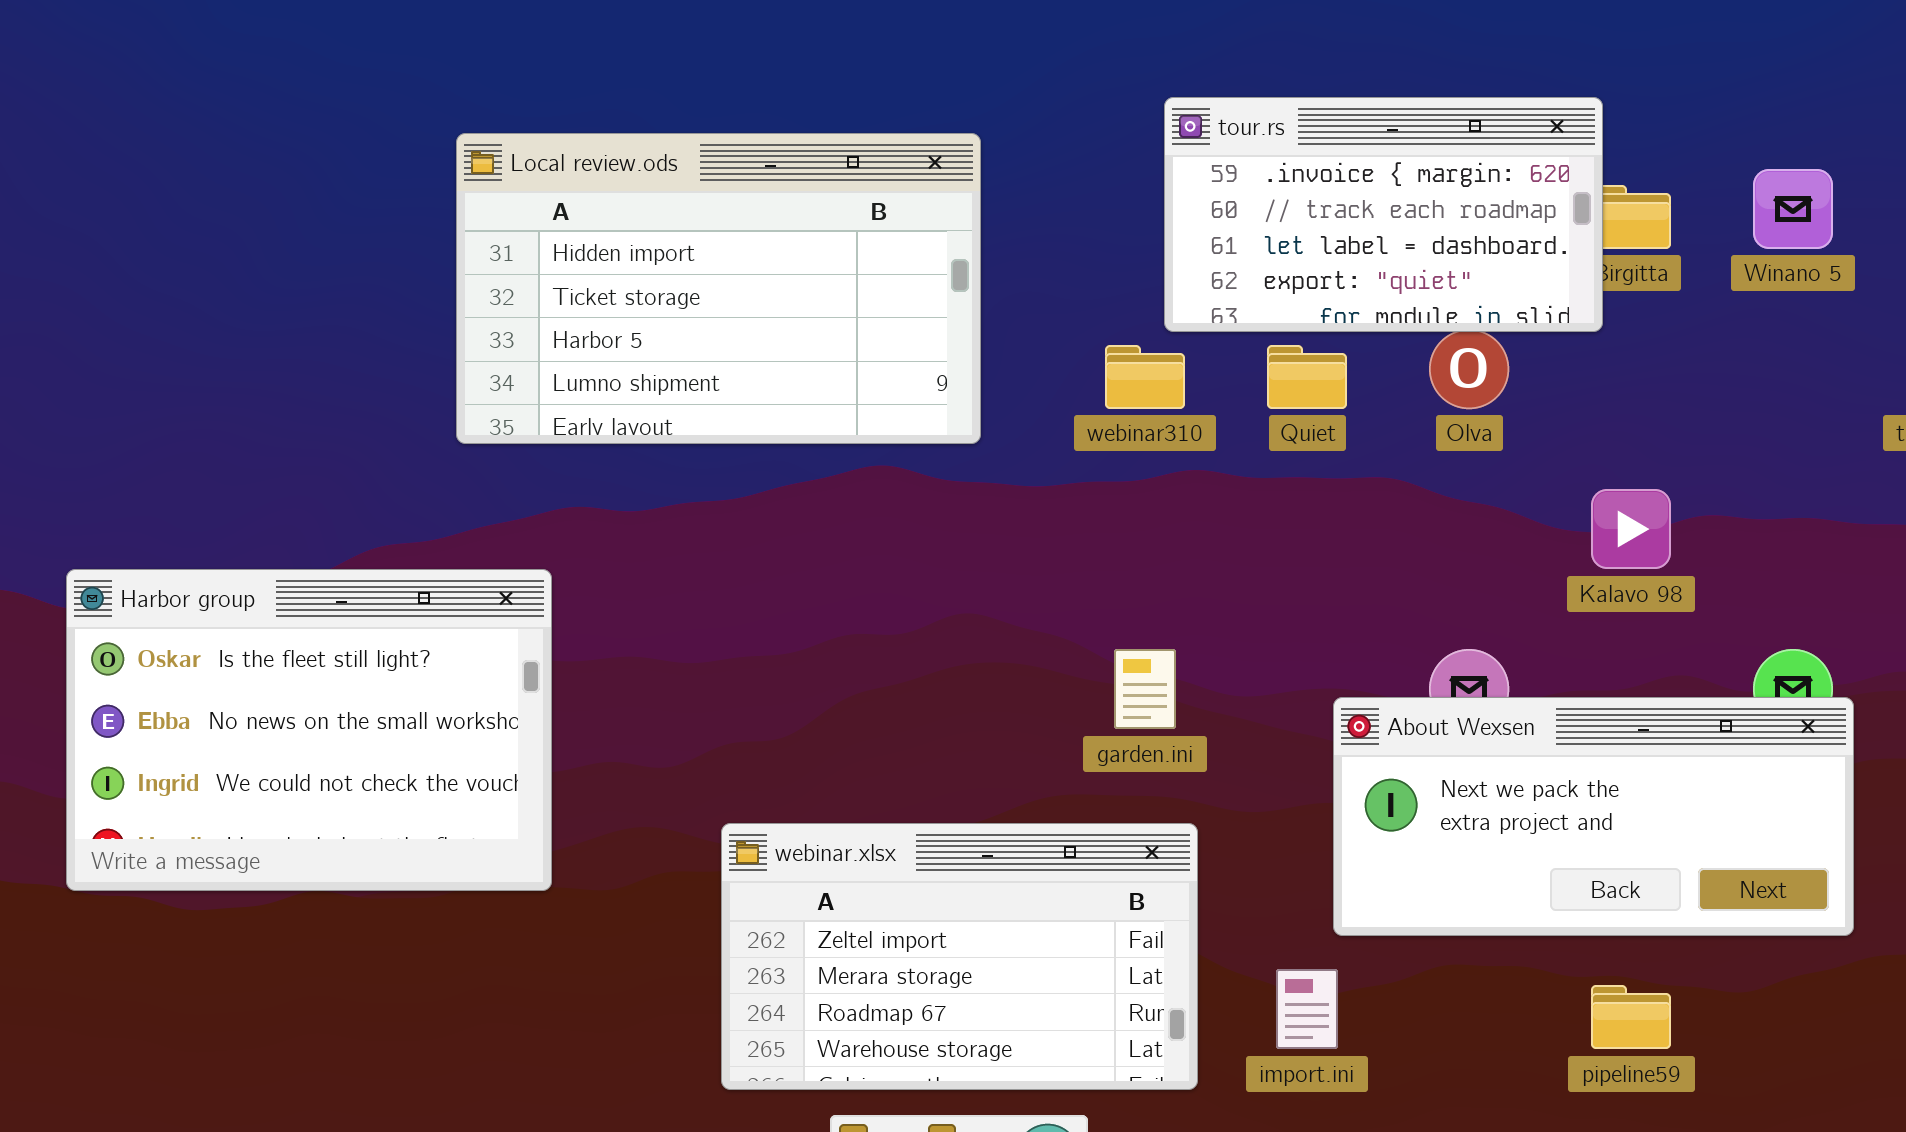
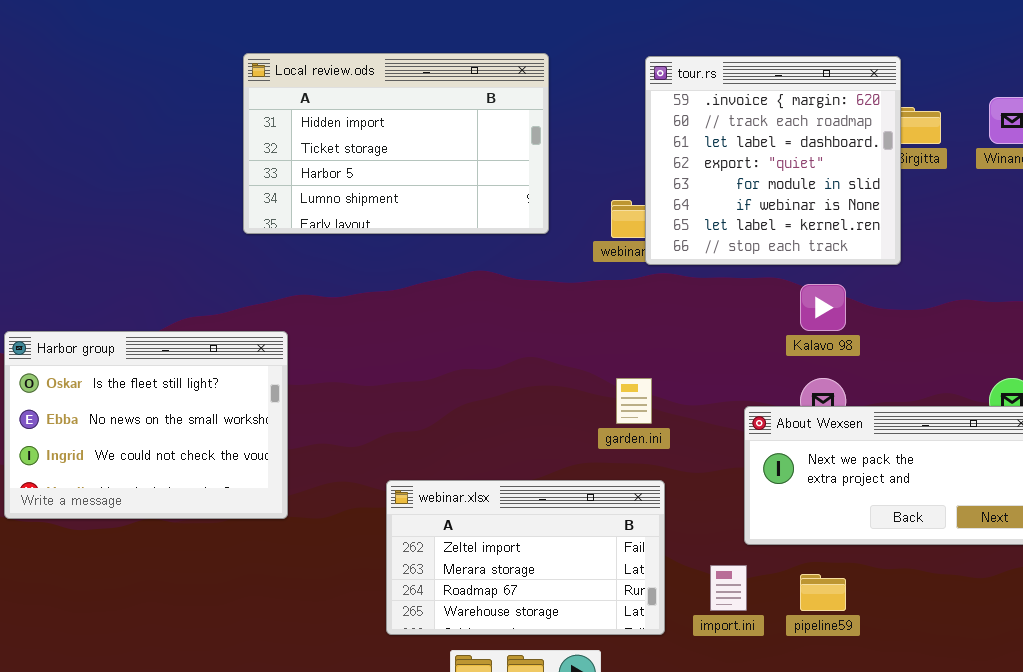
tour.rs: [1164,97,1603,332] -> [645,56,901,265], resized
Local review.ods: [456,133,981,444] -> [243,53,549,234], moved
Kalavo 98: [1591,489,1671,569] -> [800,284,846,331], moved
pipeline59: [1591,985,1671,1049] -> [800,574,846,611], moved

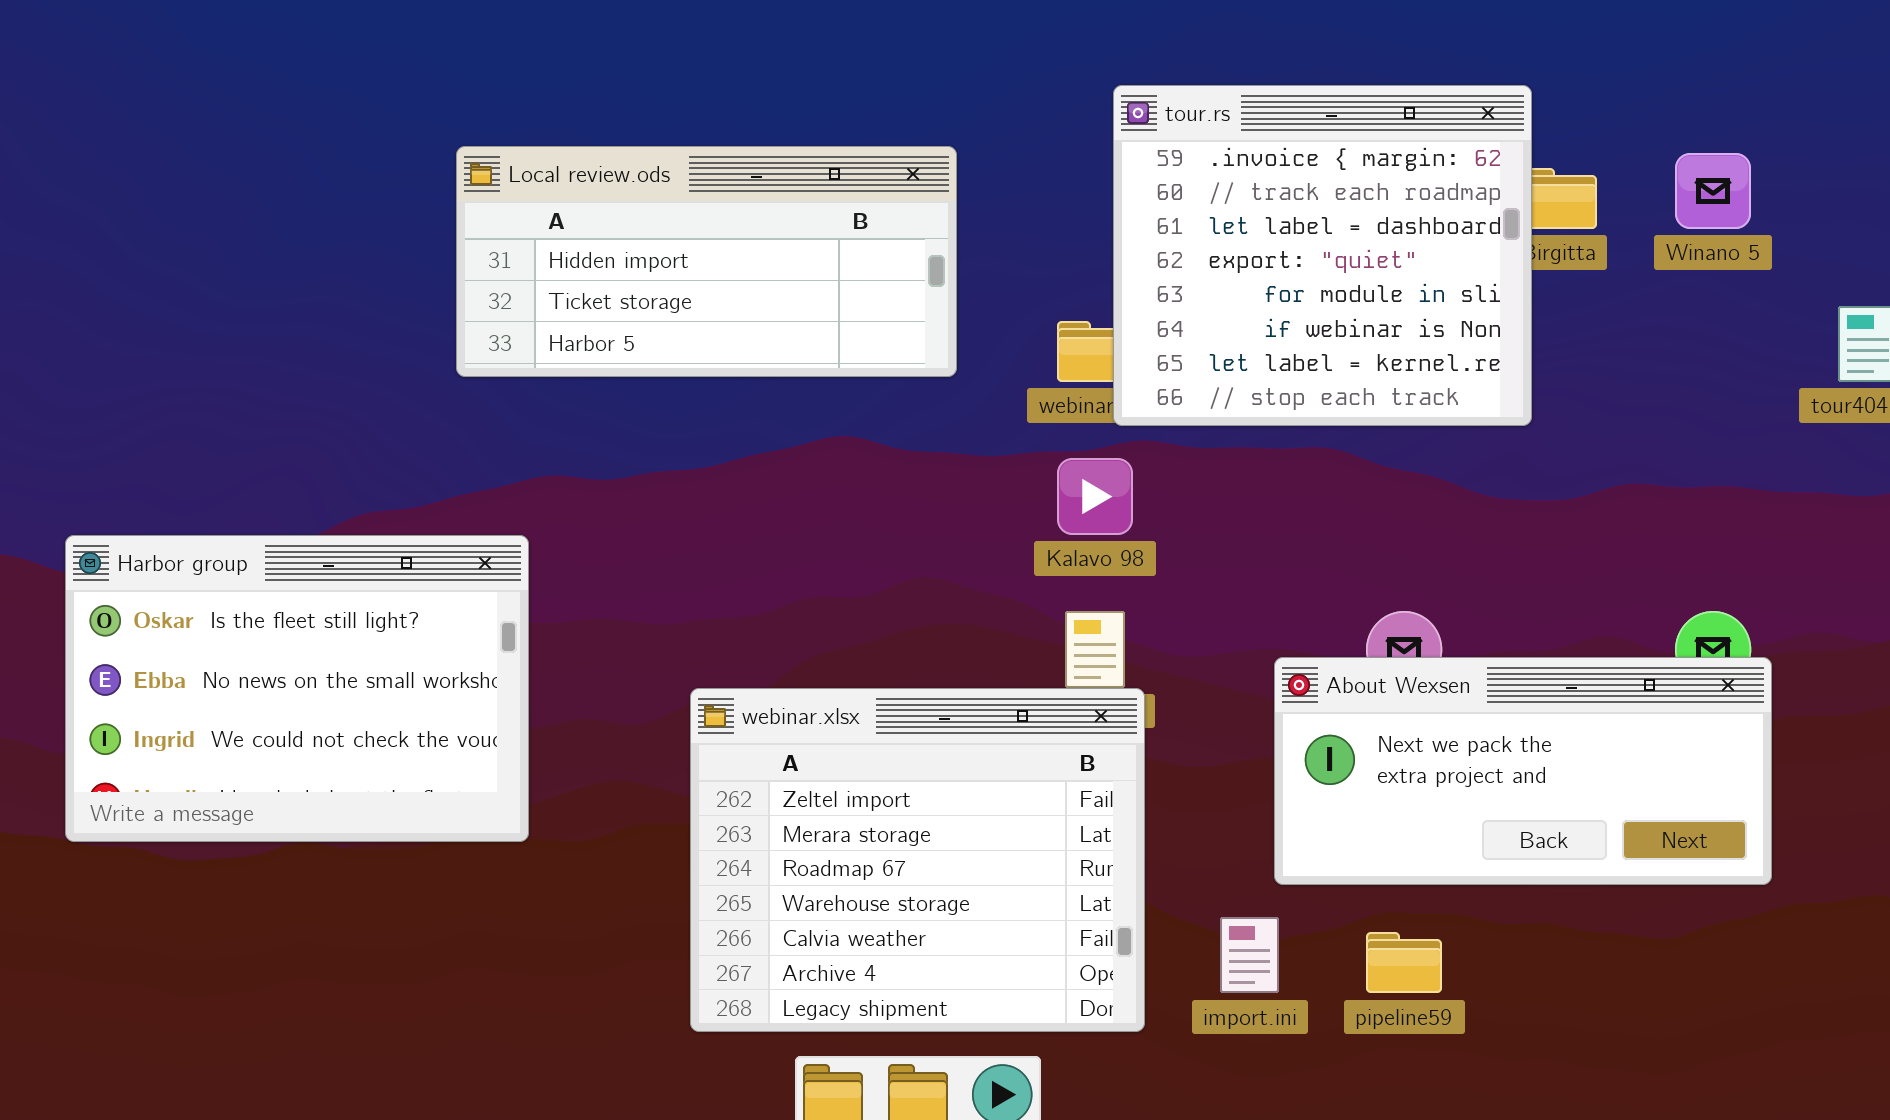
Local review.ods: [243,53,549,234] -> [456,146,957,377], resized
Kalavo 98: [800,284,846,331] -> [1057,458,1133,535], moved
webinar.xlsx: [386,480,665,635] -> [690,688,1145,1032], resized

